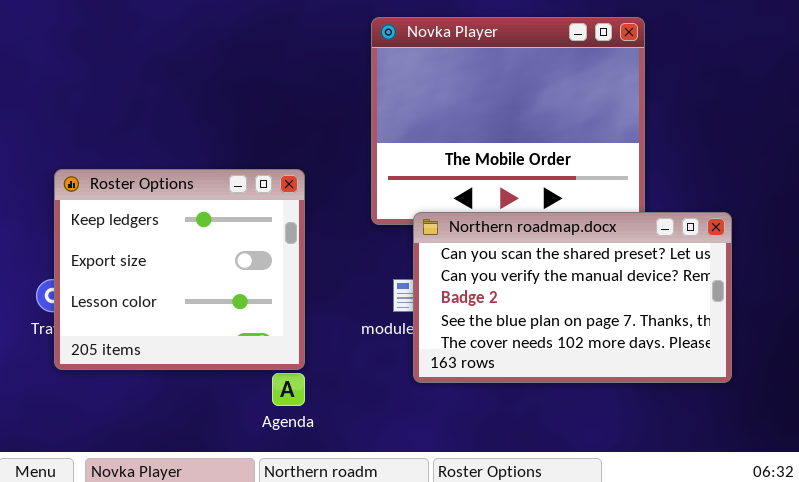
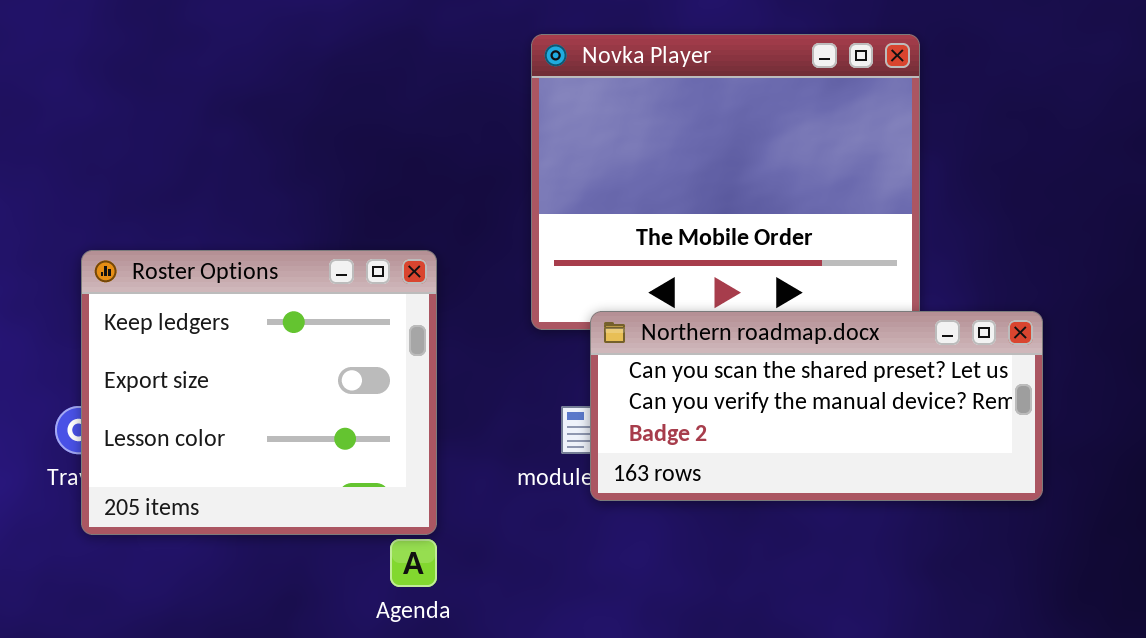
Northern roadmap.docx: [413,212,732,383] -> [590,311,1043,501], resized

